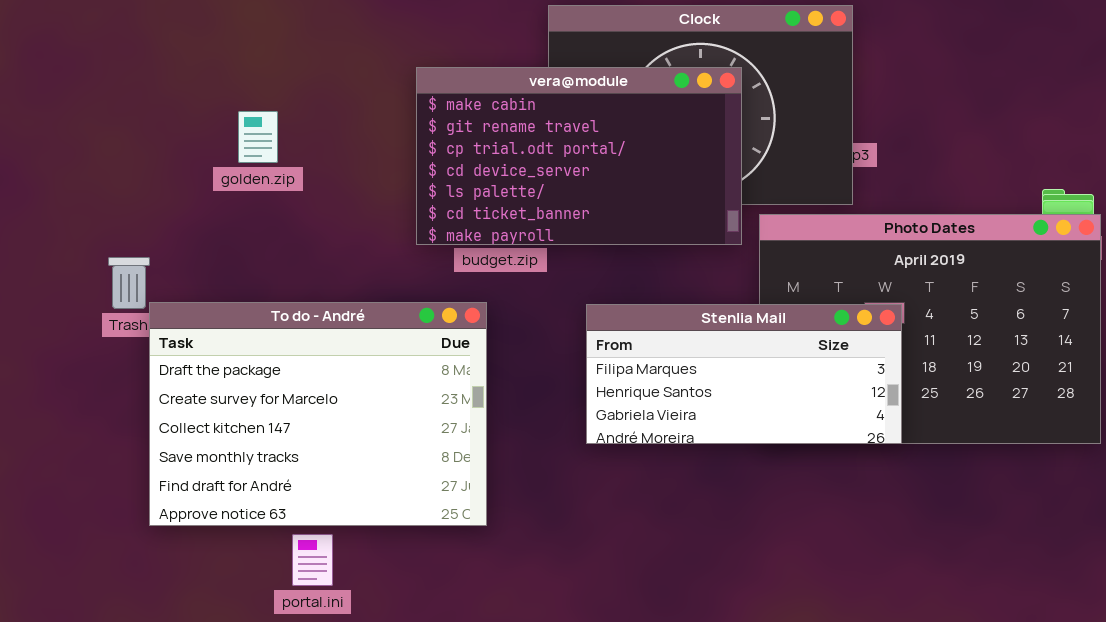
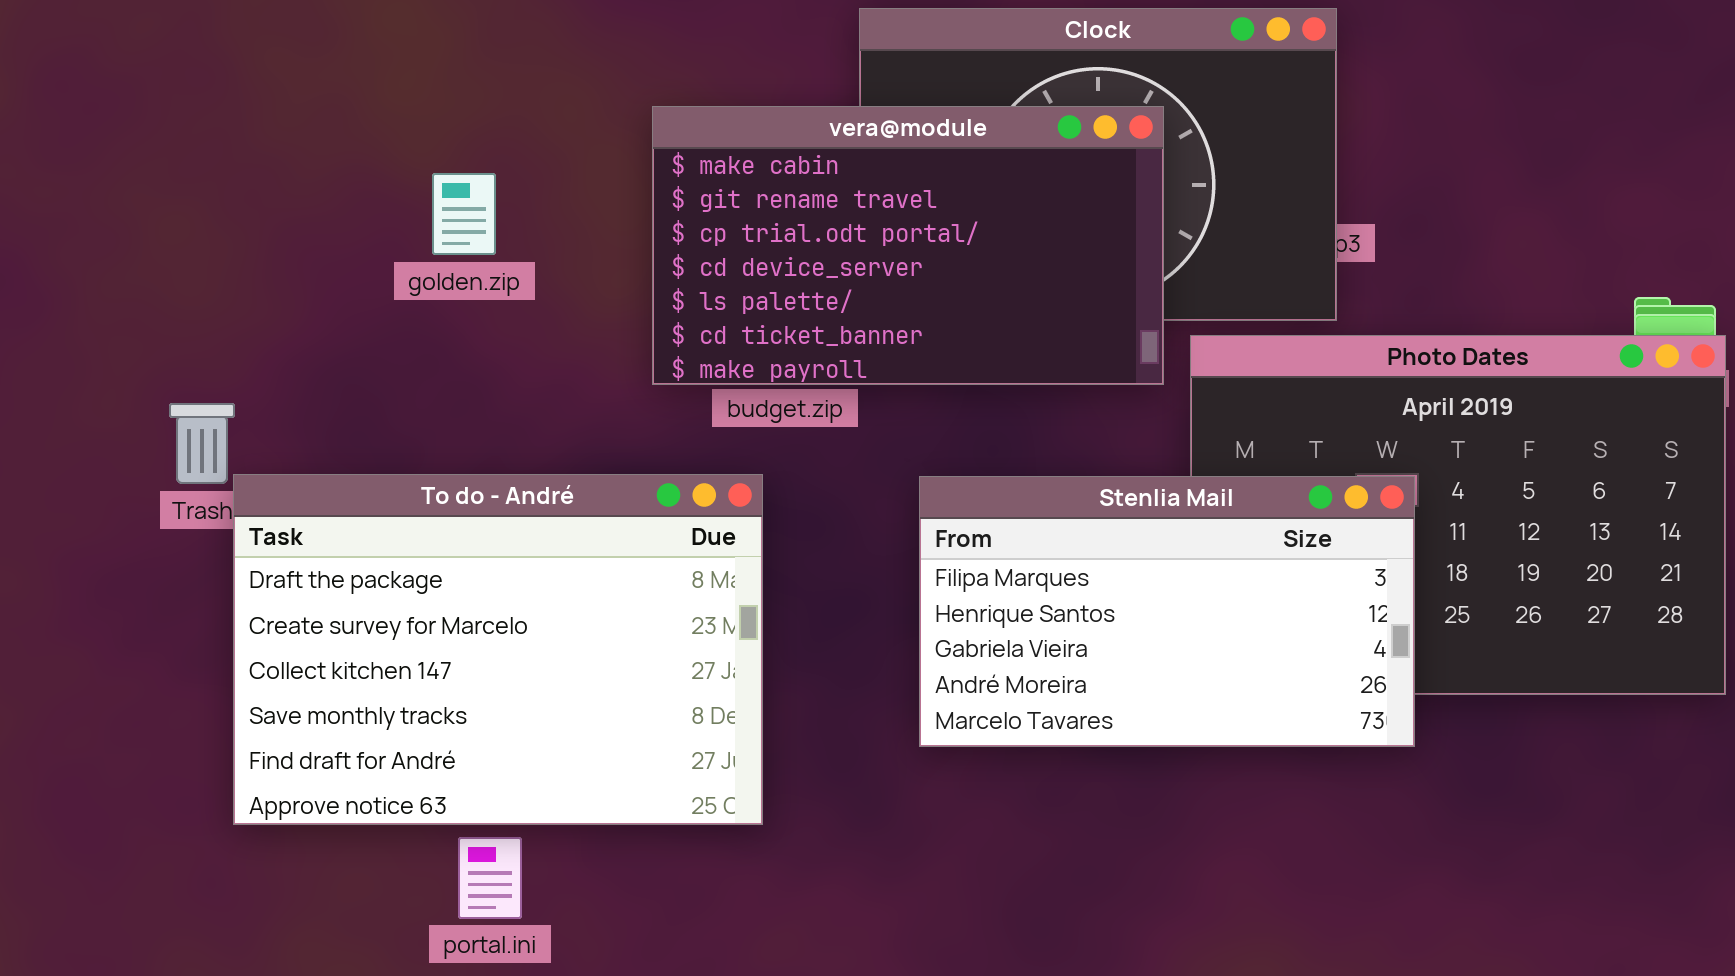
golden.zip: [238,111,278,163] -> [432,173,496,255], moved
Stenlia Mail: [586,304,902,444] -> [919,476,1415,747], resized

